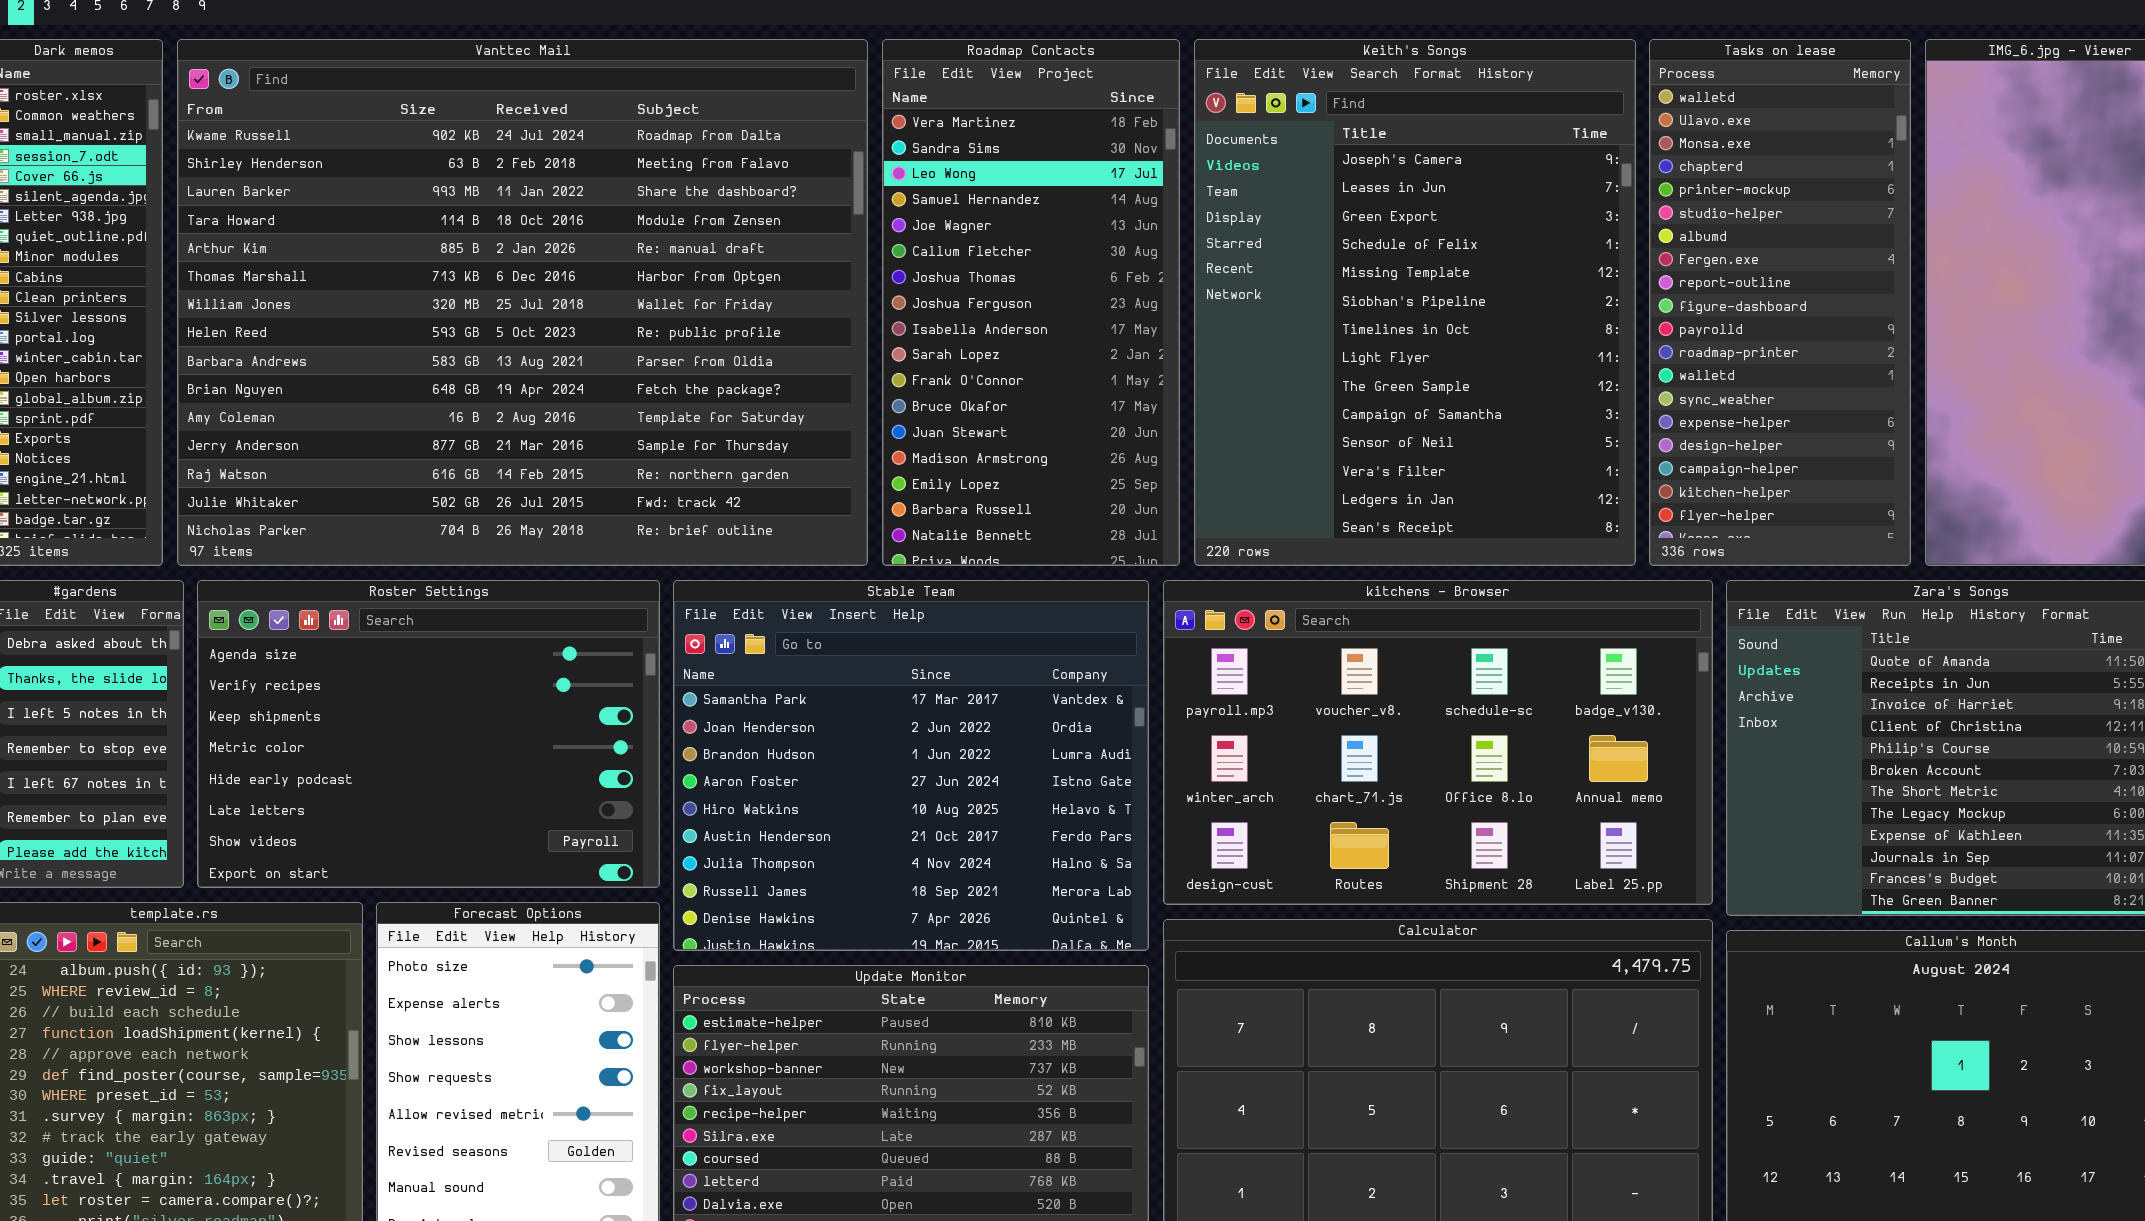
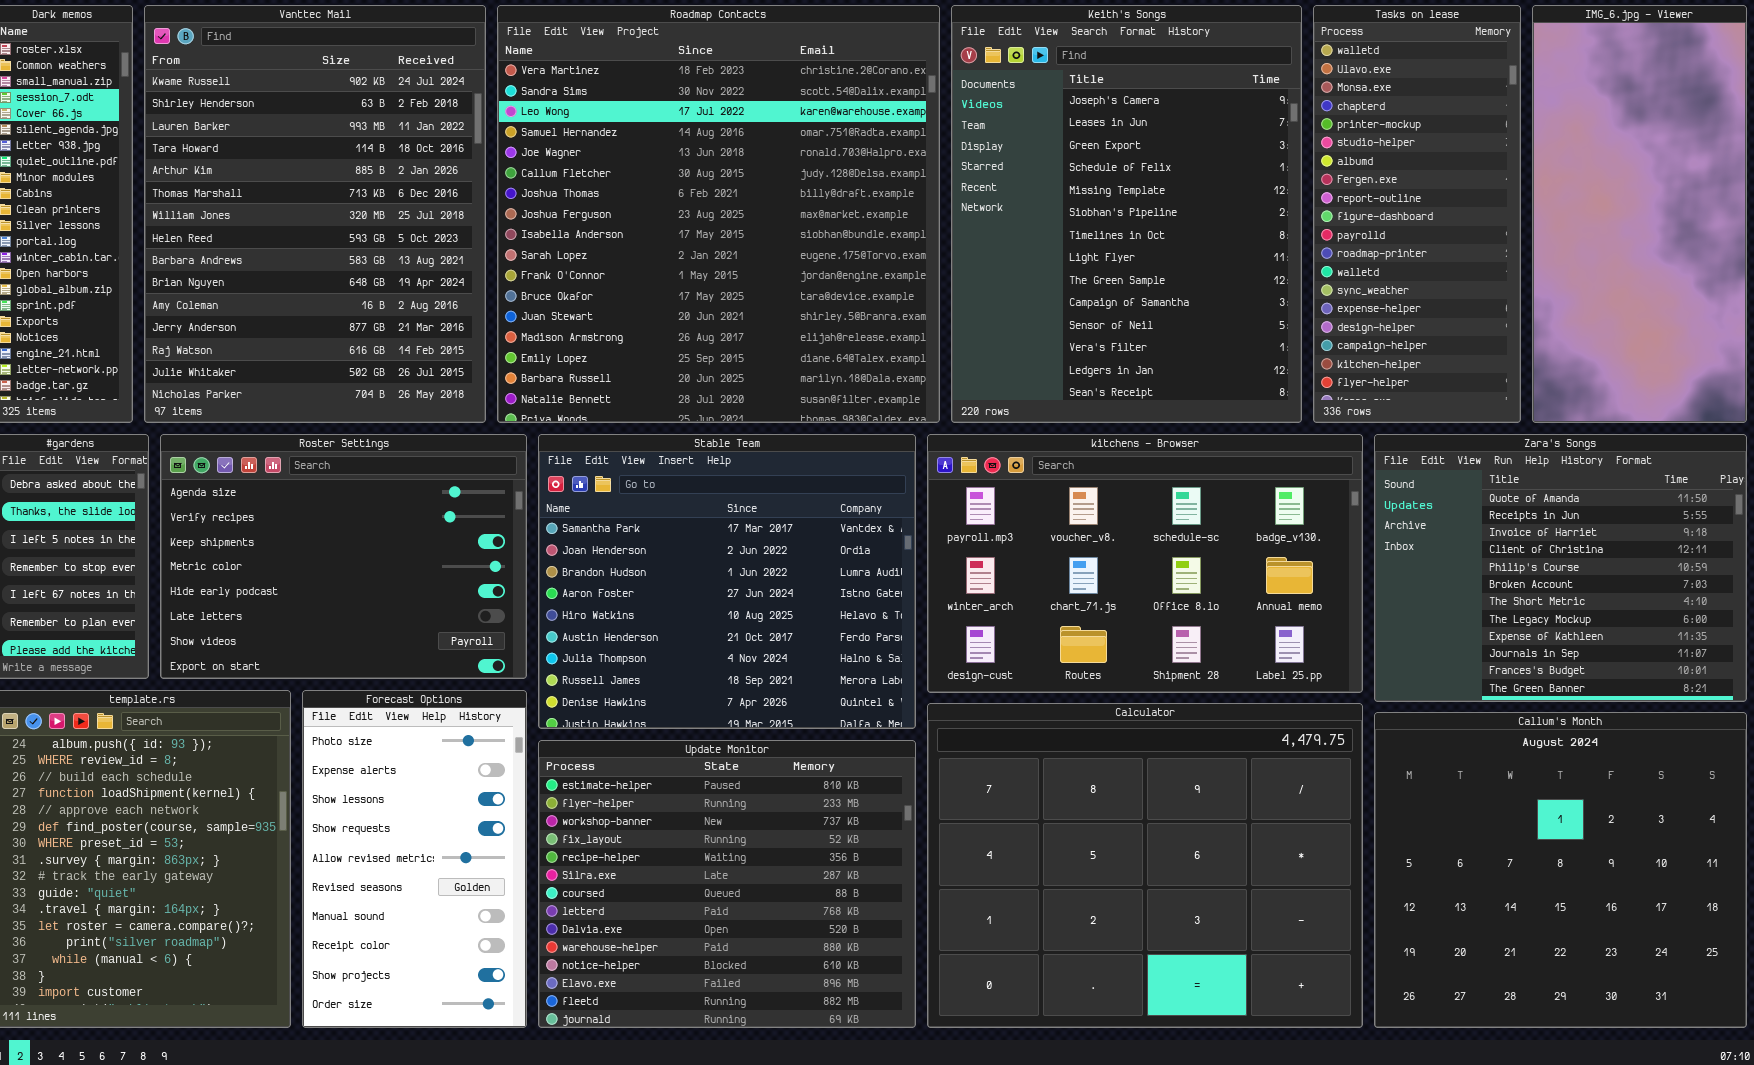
Vanttec Mail: [177,39,868,566] -> [144,5,486,423], resized
Roadmap Contacts: [882,39,1180,566] -> [497,5,940,423], resized

